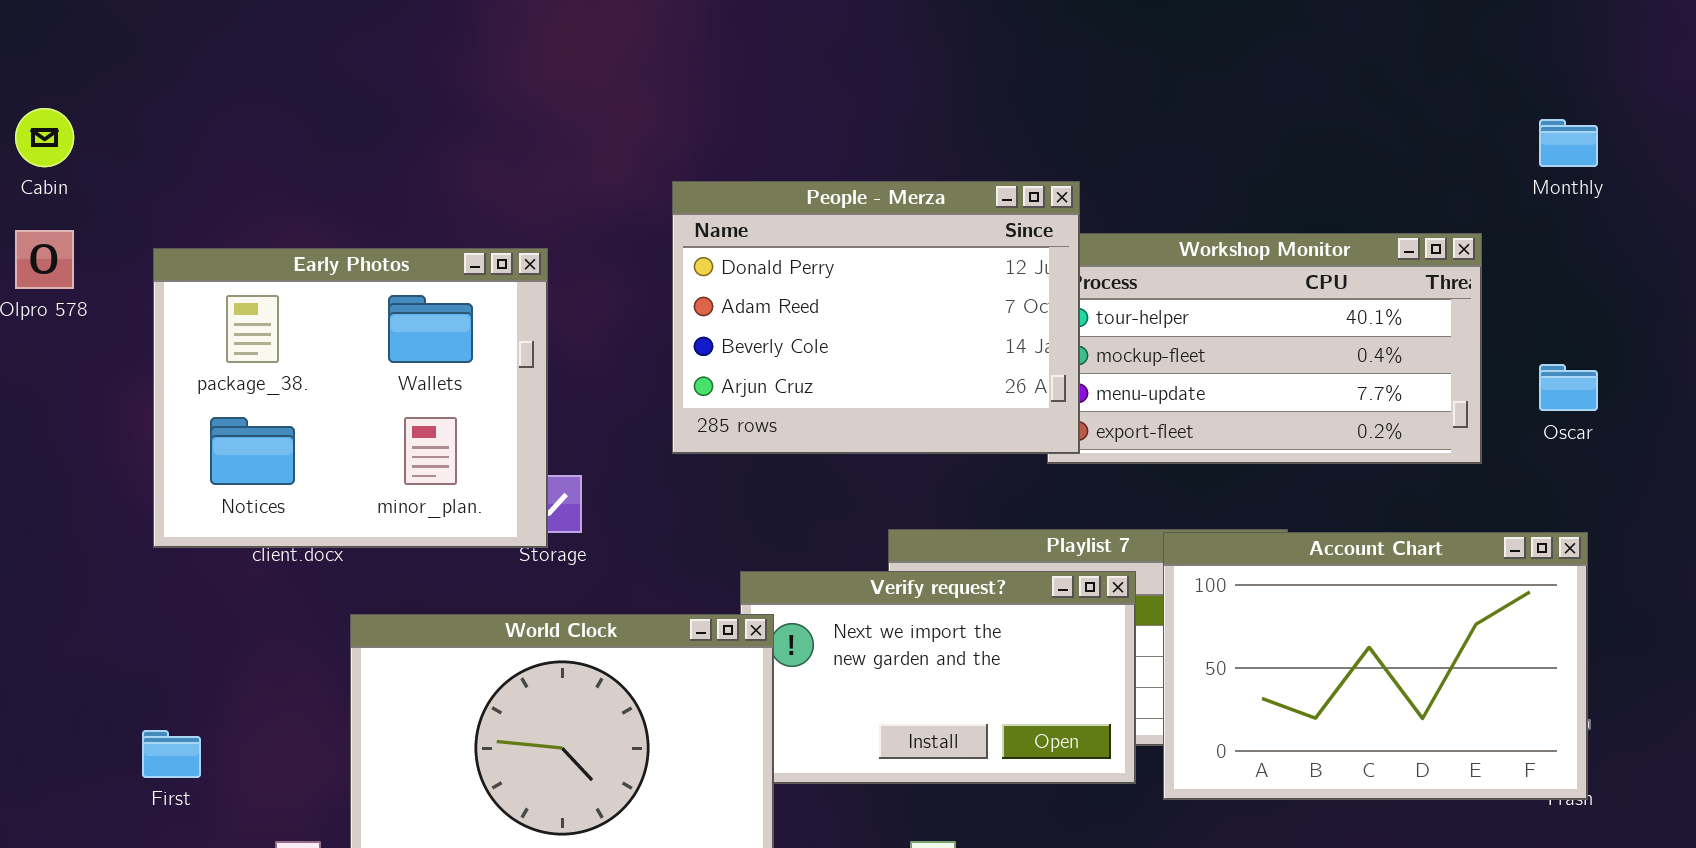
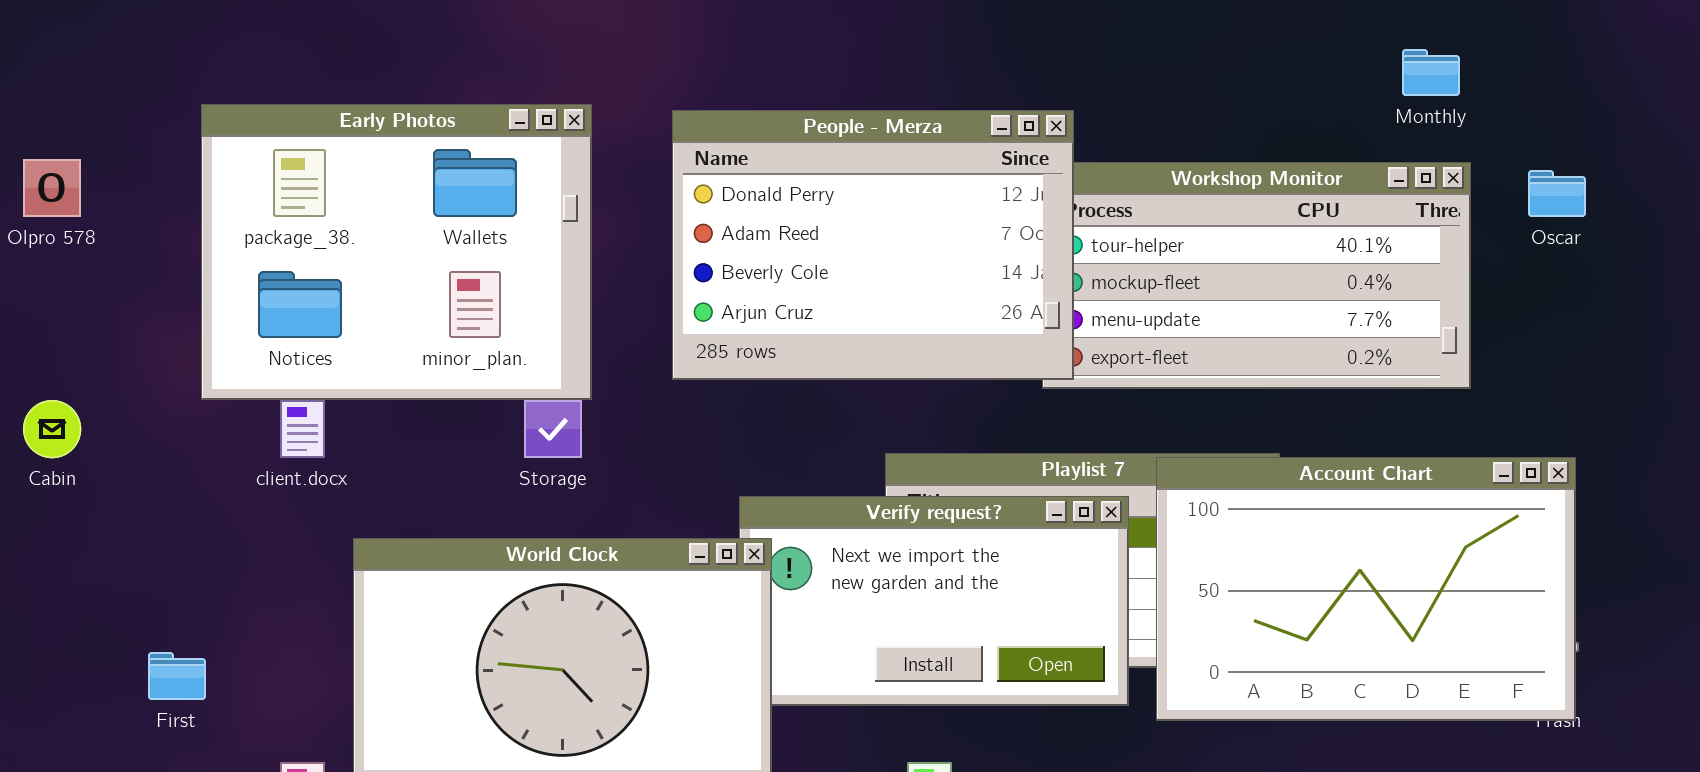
Cabin: [15,108,74,167] -> [23,400,81,458], moved
Monthly: [1539,119,1598,167] -> [1402,49,1460,96], moved
Early Photos: [153,248,548,548] -> [201,104,592,400], moved
Oscar: [1539,364,1598,411] -> [1528,170,1586,217], moved

